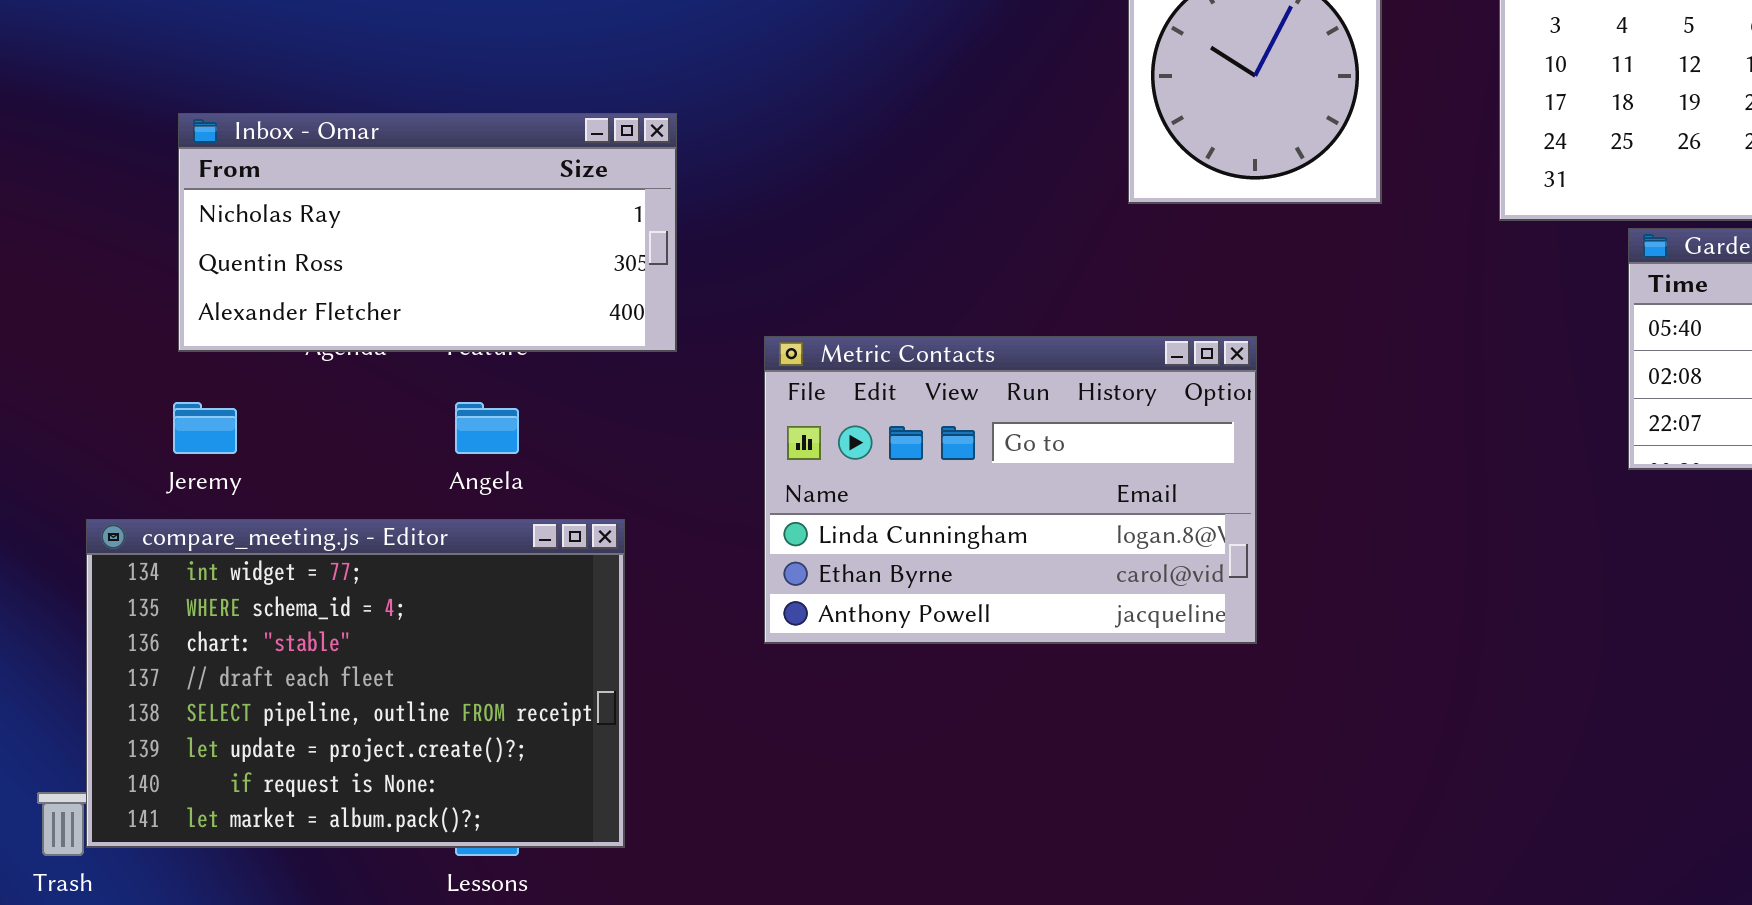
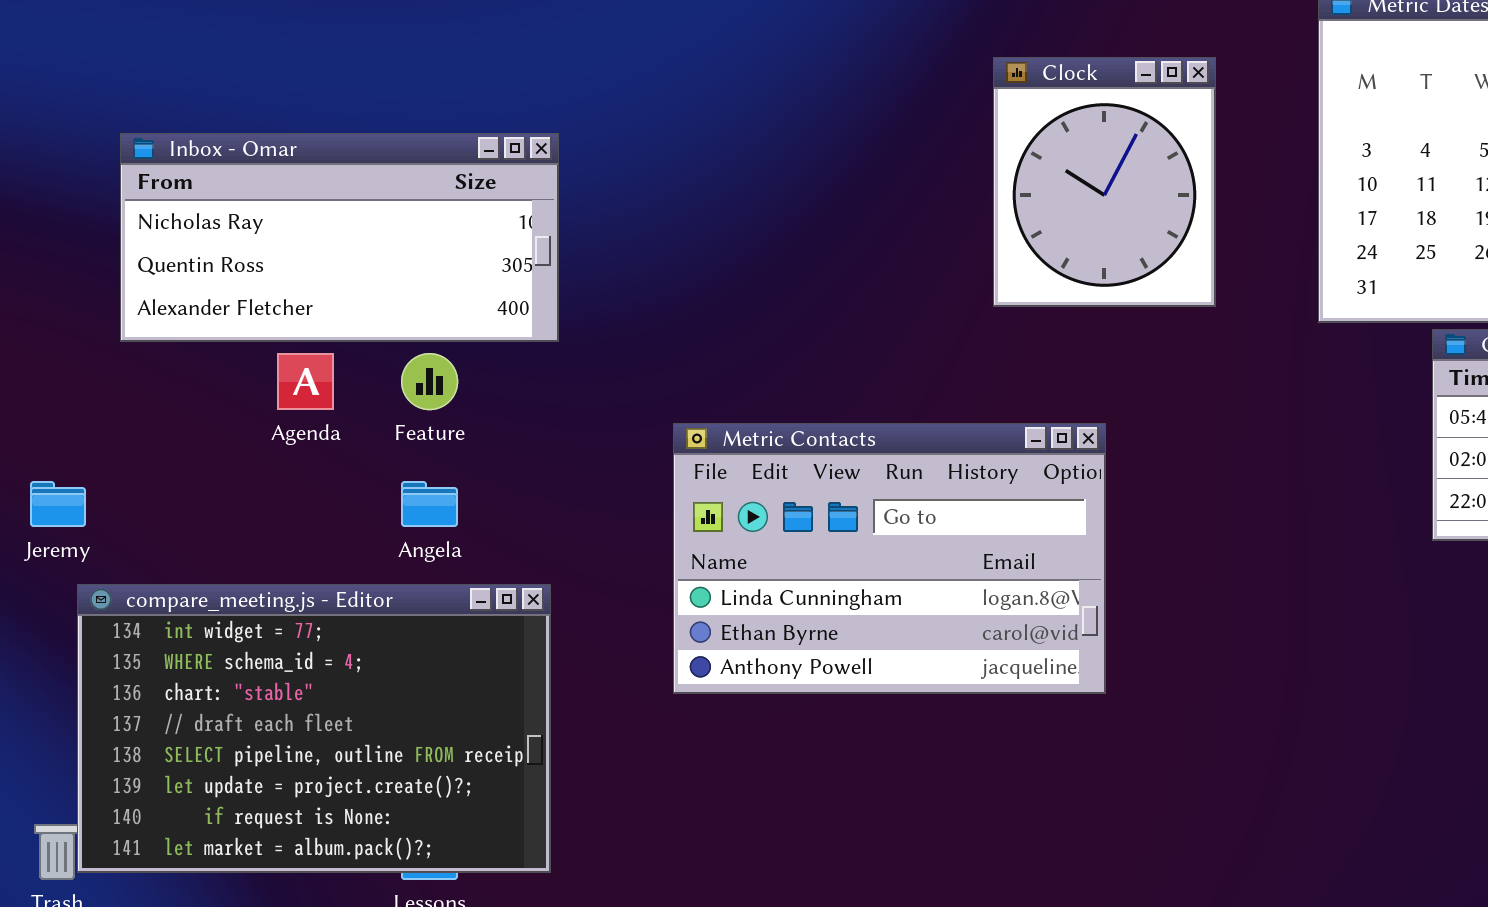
Inbox - Omar: [178,113,677,352] -> [120,133,559,342], moved
Jeremy: [173,402,237,454] -> [30,481,86,527], moved

